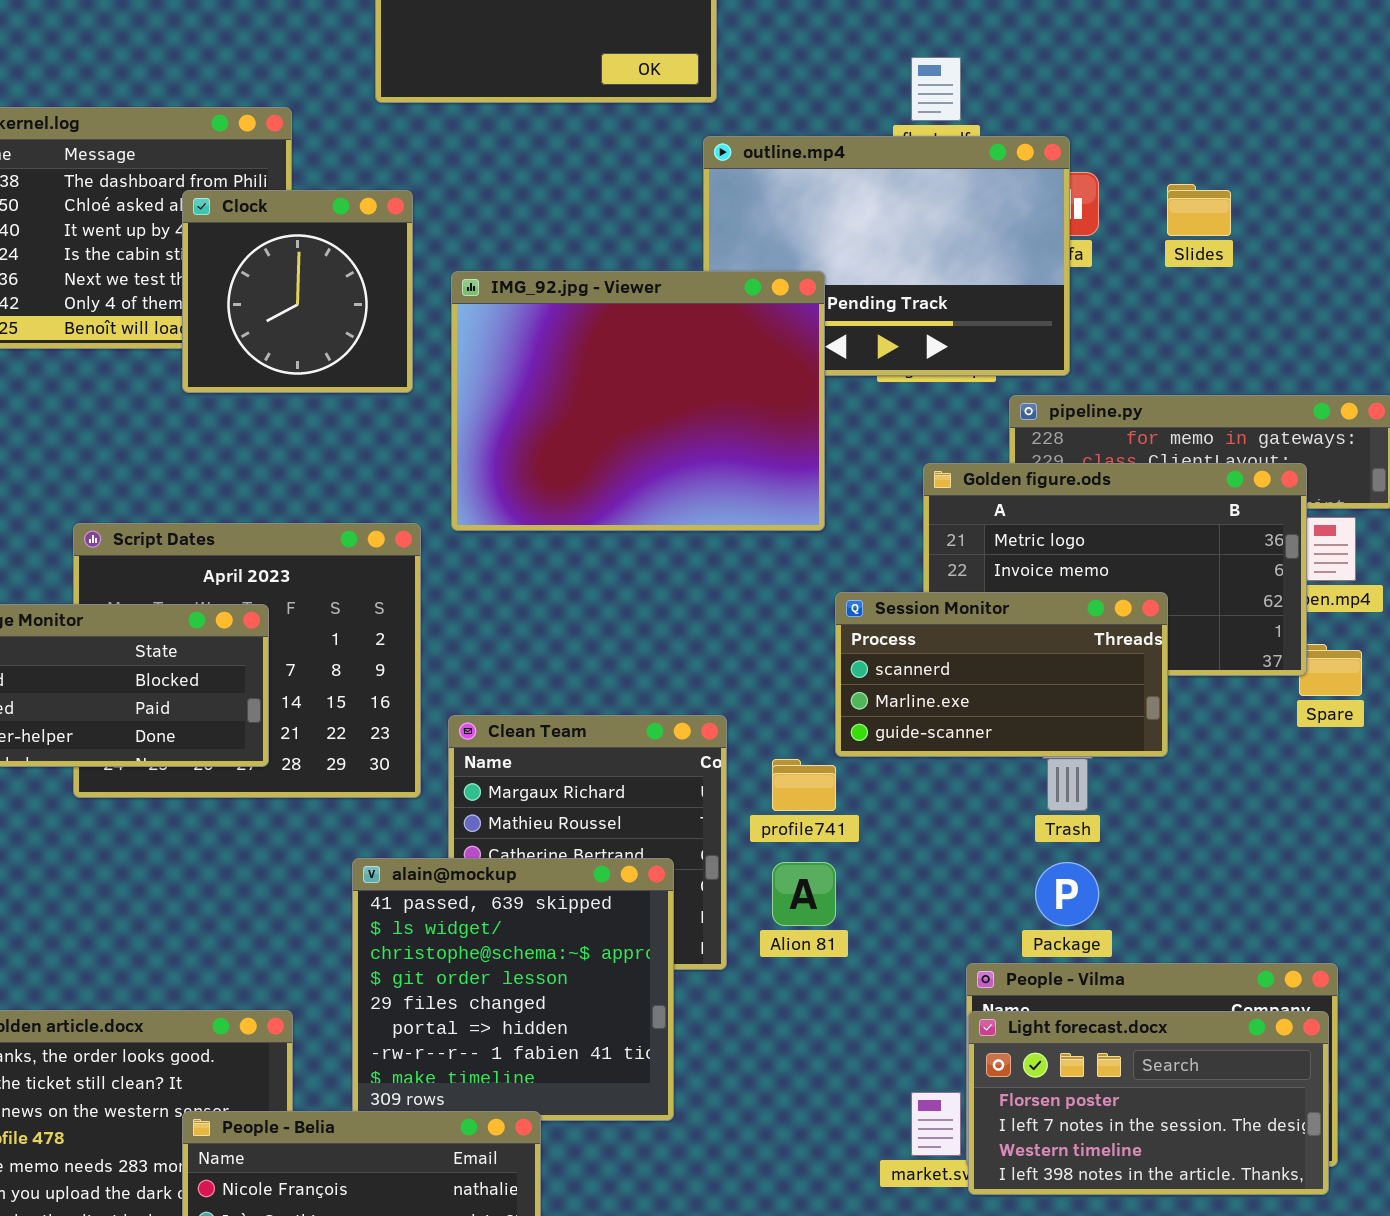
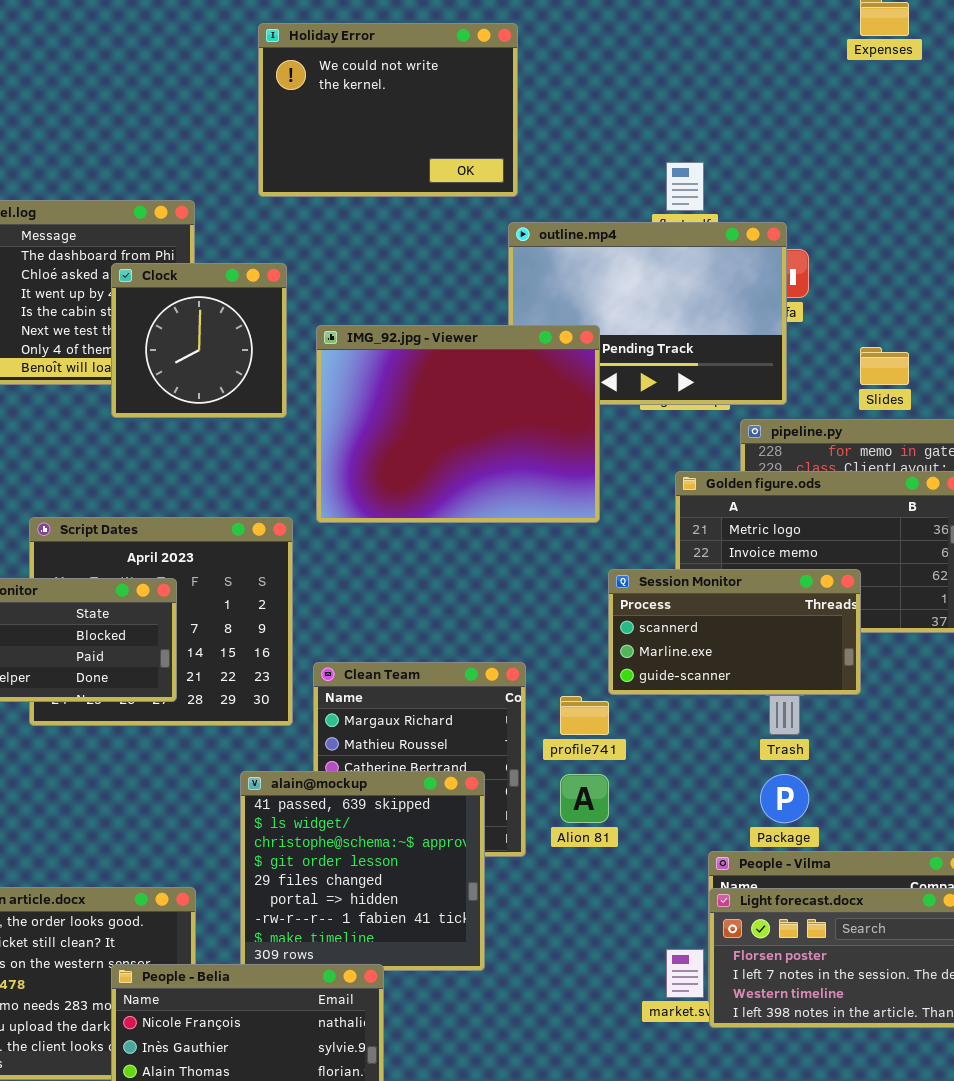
Slides: [1167,184,1231,236] -> [860,347,909,385], moved

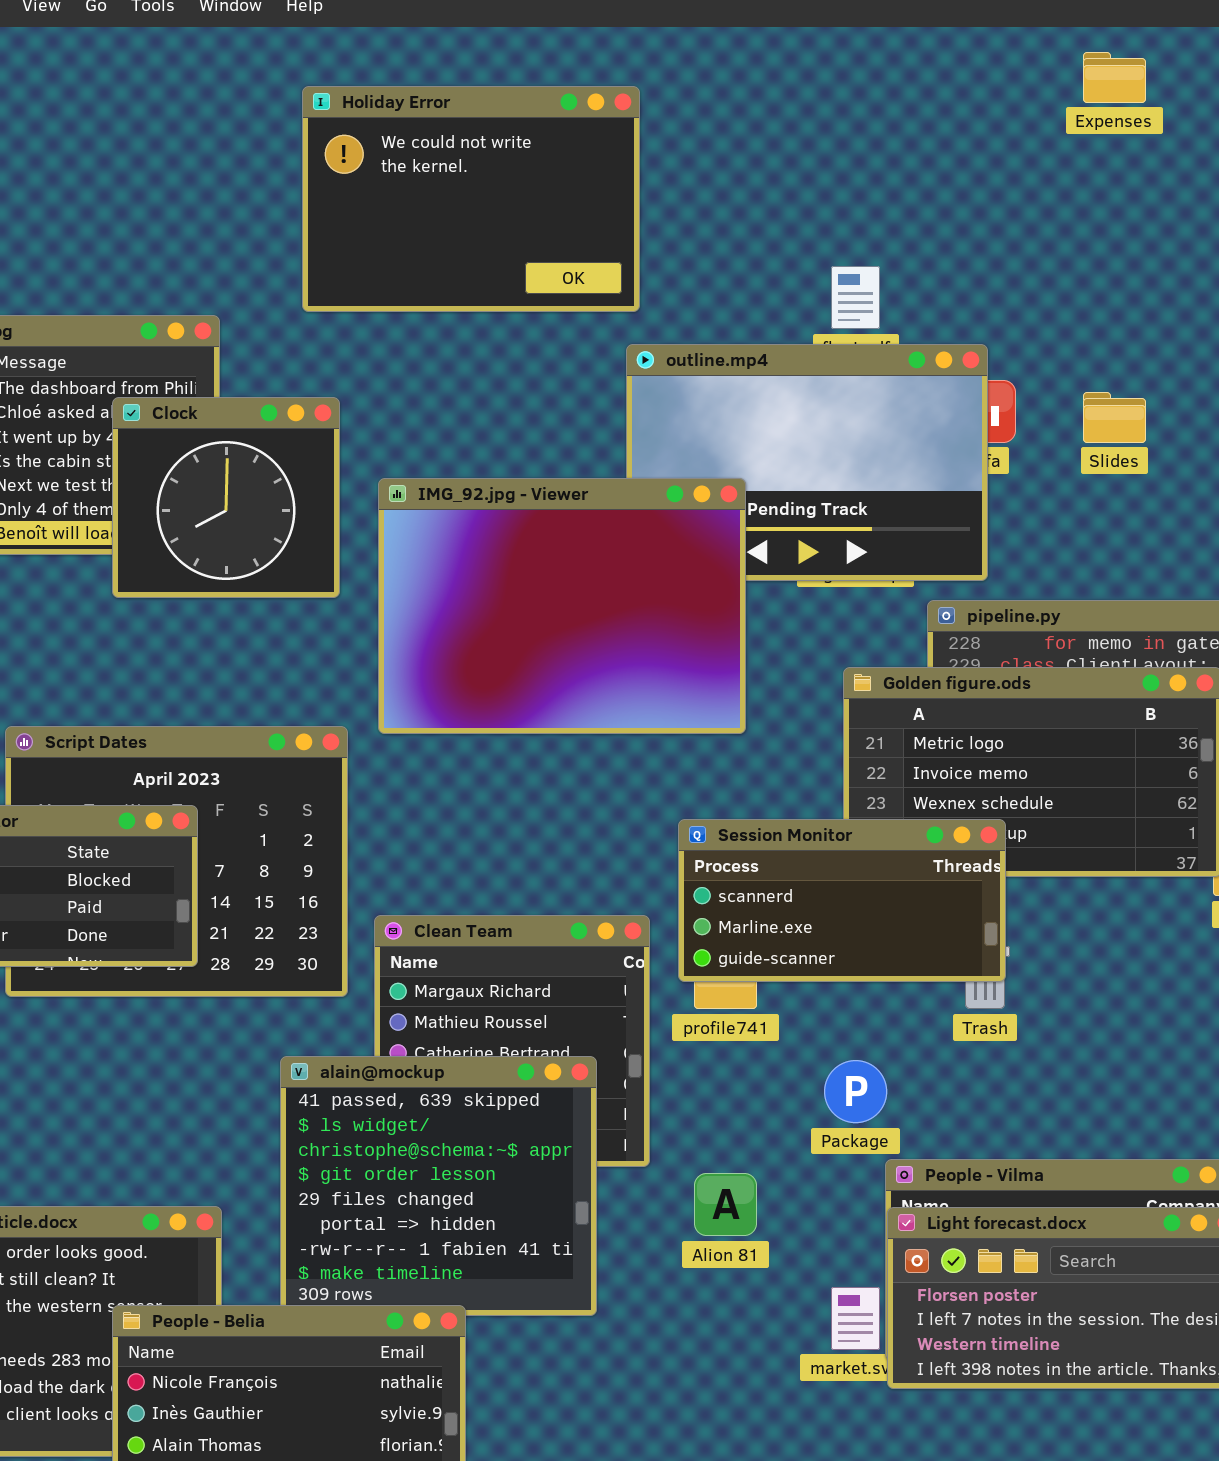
Slides: [860,347,909,385] -> [1083,392,1146,443], moved
Session Monitor: [608,569,861,695] -> [678,819,1006,982], moved
Alion 81: [560,774,609,823] -> [694,1173,757,1236], moved
Package: [760,774,809,823] -> [824,1060,887,1123], moved

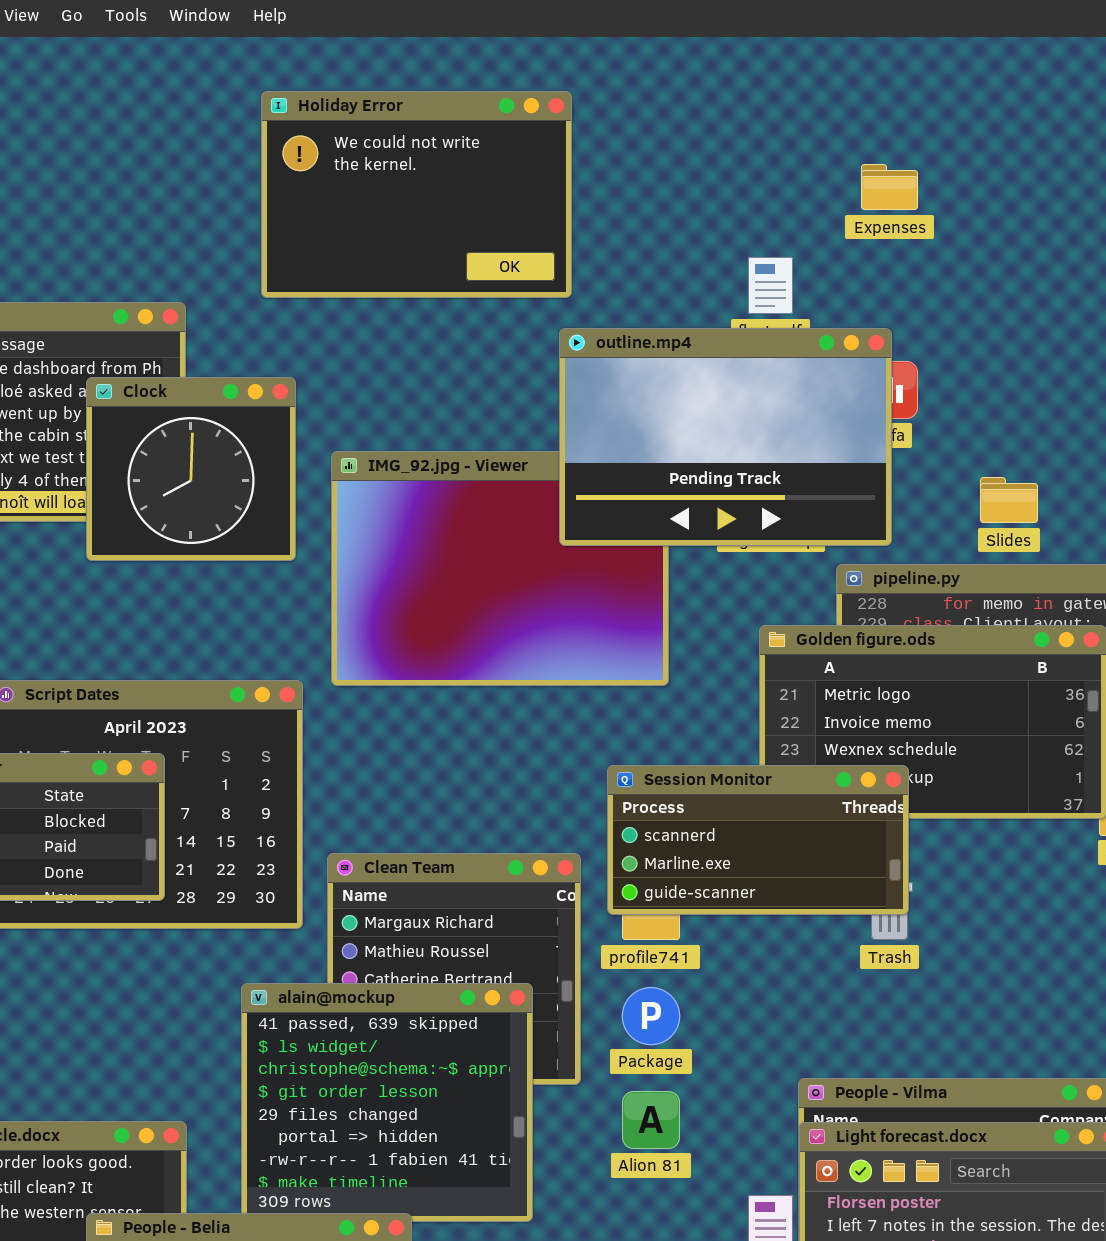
Expenses: [1083,52,1146,103] -> [861,164,918,210], moved
outline.mp4: [626,344,988,581] -> [559,328,892,546], raised
Slides: [1083,392,1146,443] -> [980,477,1038,523], moved
Package: [824,1060,887,1123] -> [622,987,680,1045], moved

